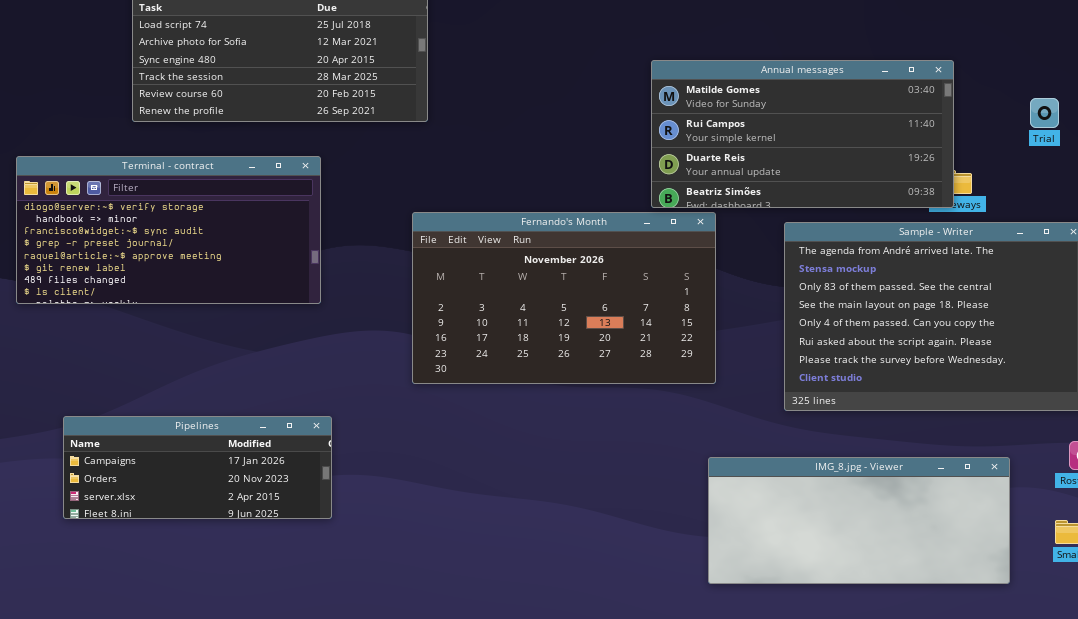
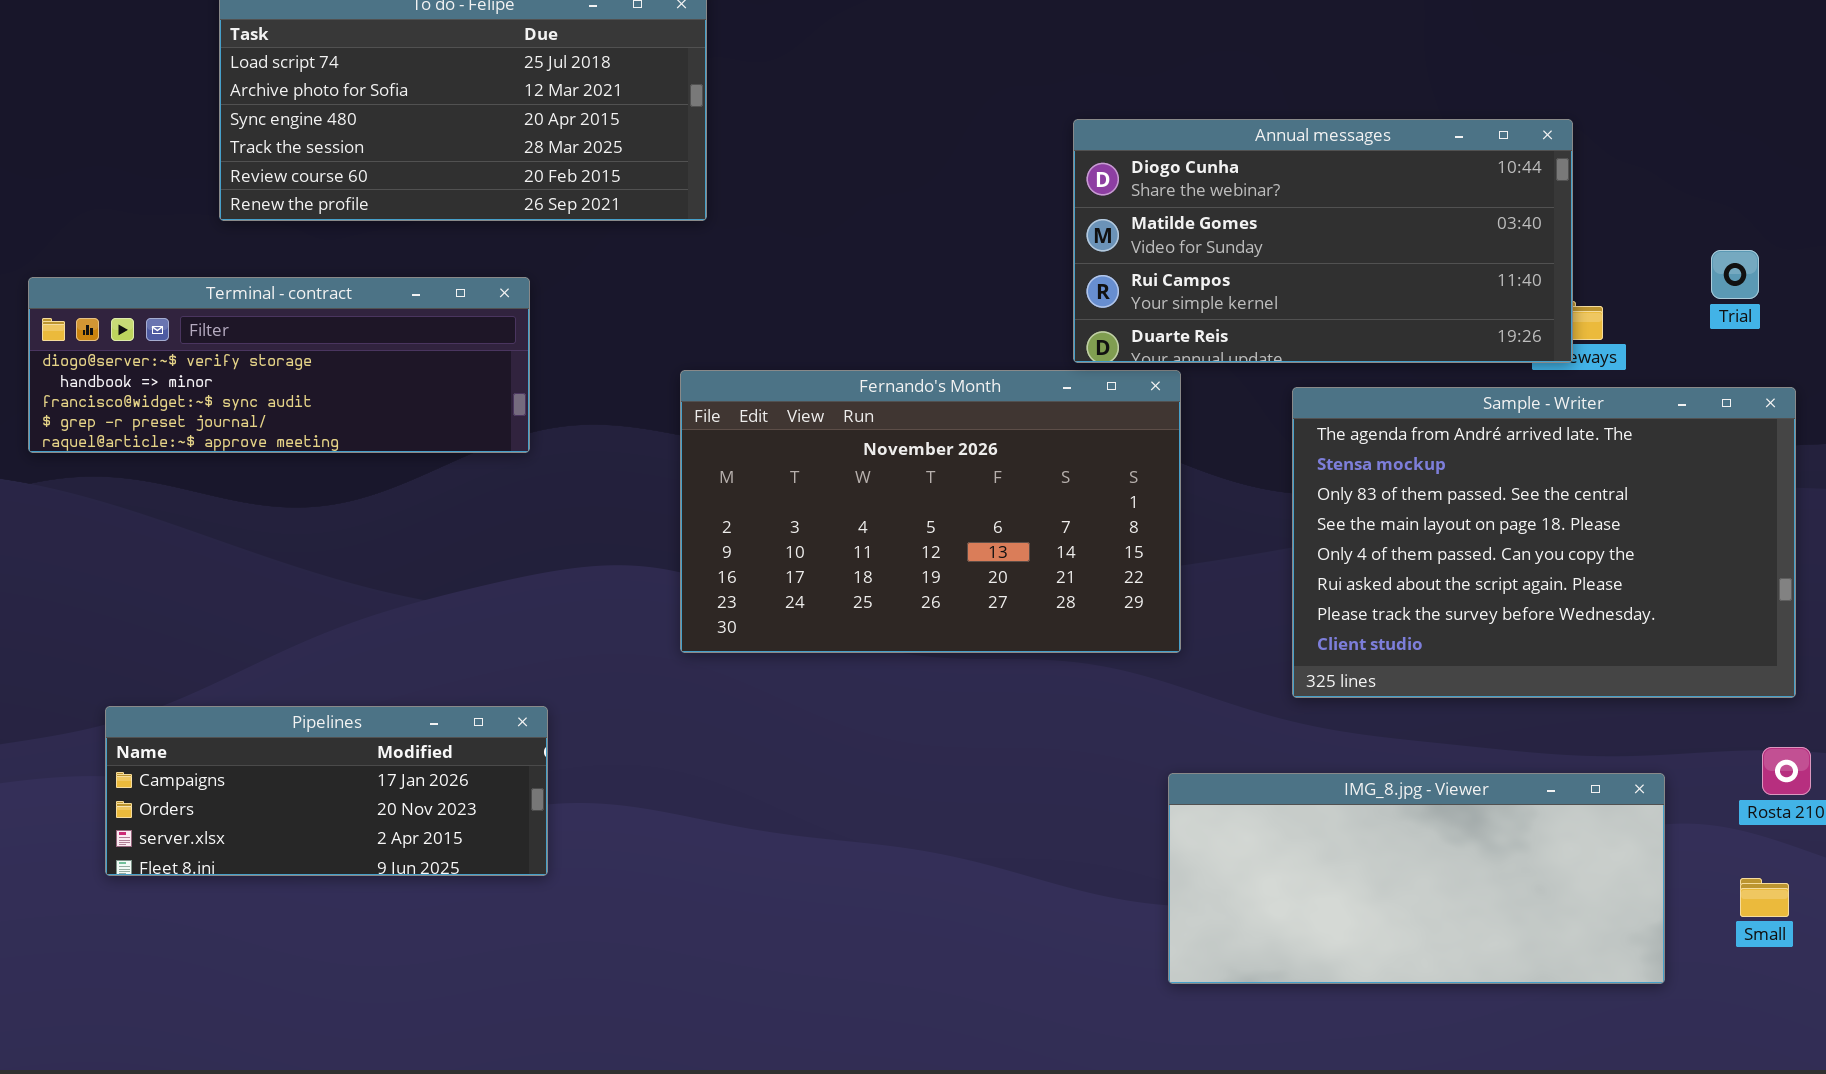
Annual messages: [651,60,954,208] -> [1073,119,1573,363], scrolled up 1 row
Trial: [1030,98,1059,128] -> [1711,250,1759,299], moved
Terminal - contract: [16,156,321,304] -> [28,277,530,453], resized

